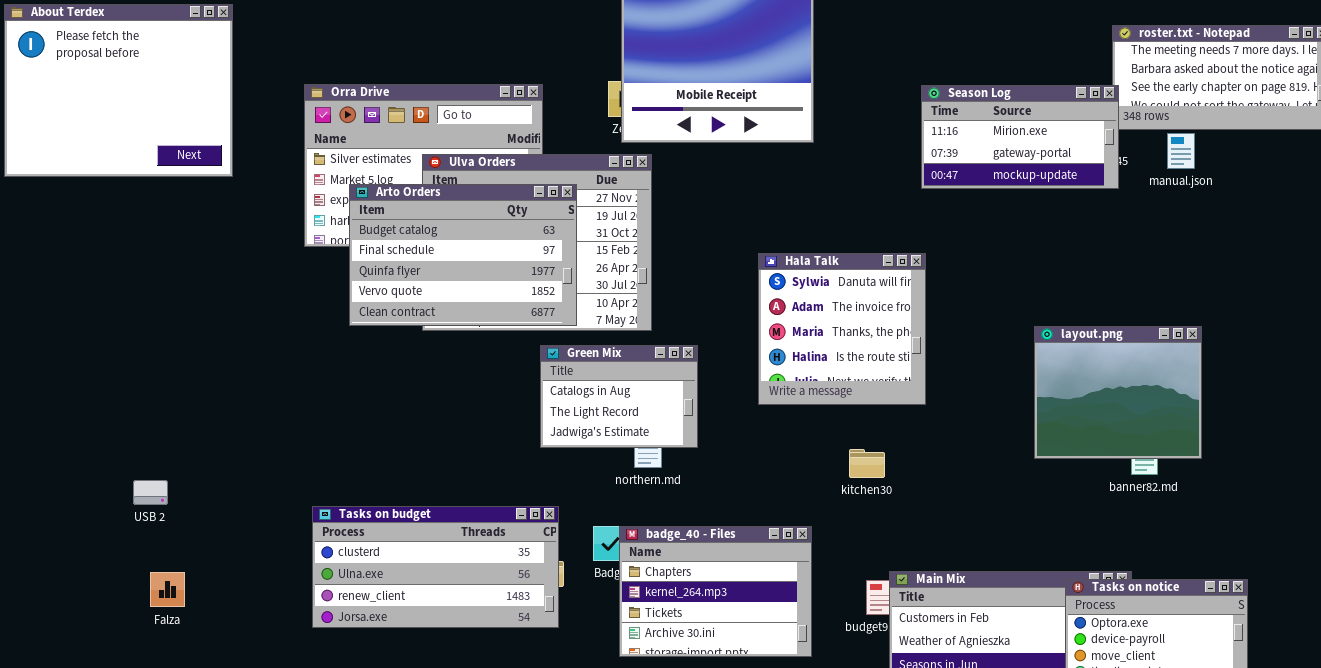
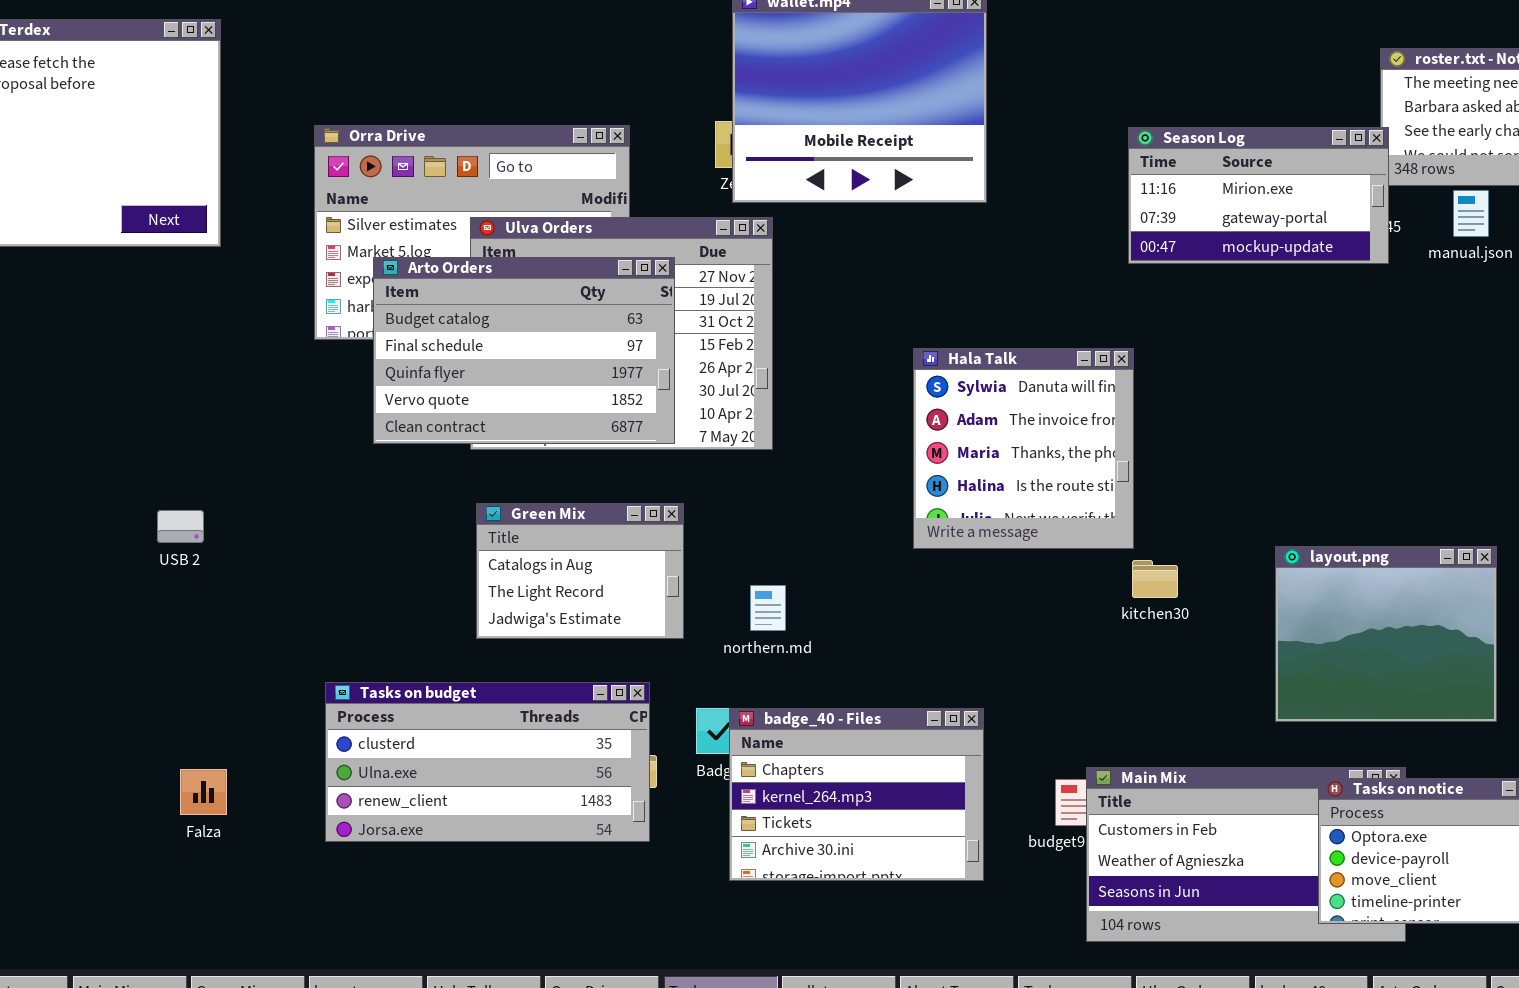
layout.png: [1034,326,1202,459] -> [1275,546,1497,722], moved
Green Mix: [540,345,698,448] -> [476,503,684,639], moved
kitchen30: [849,449,885,478] -> [1132,560,1178,598], moved
USB 2: [133,480,168,505] -> [157,510,204,543], moved
Falza: [150,572,185,607] -> [180,769,227,815], moved

